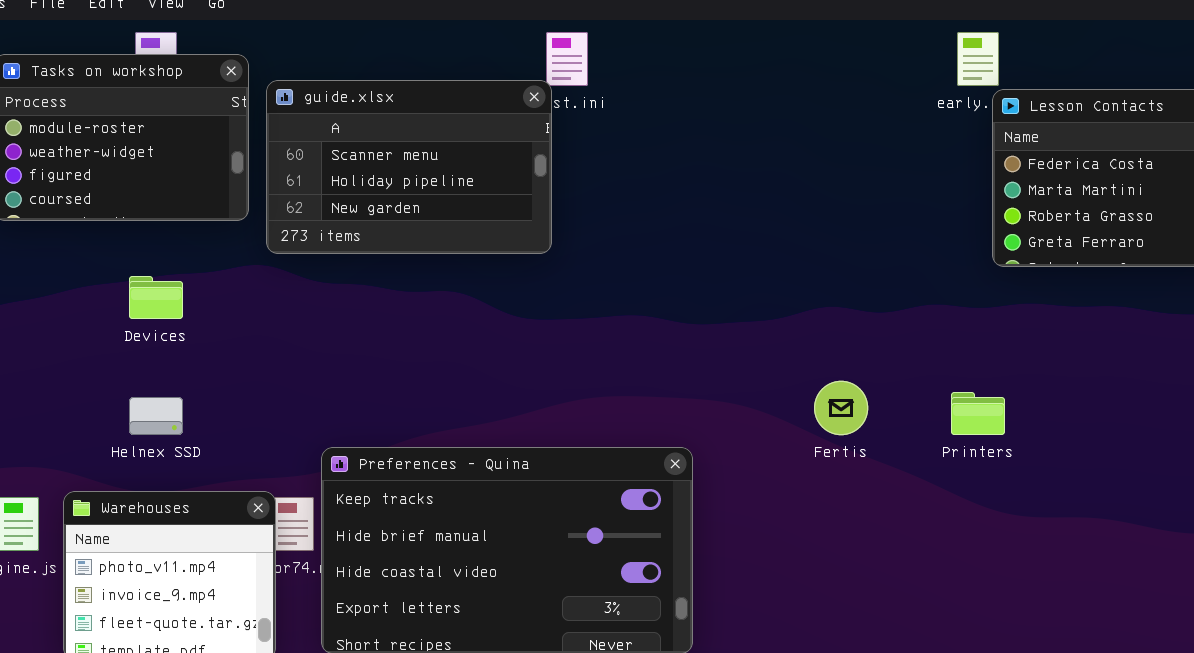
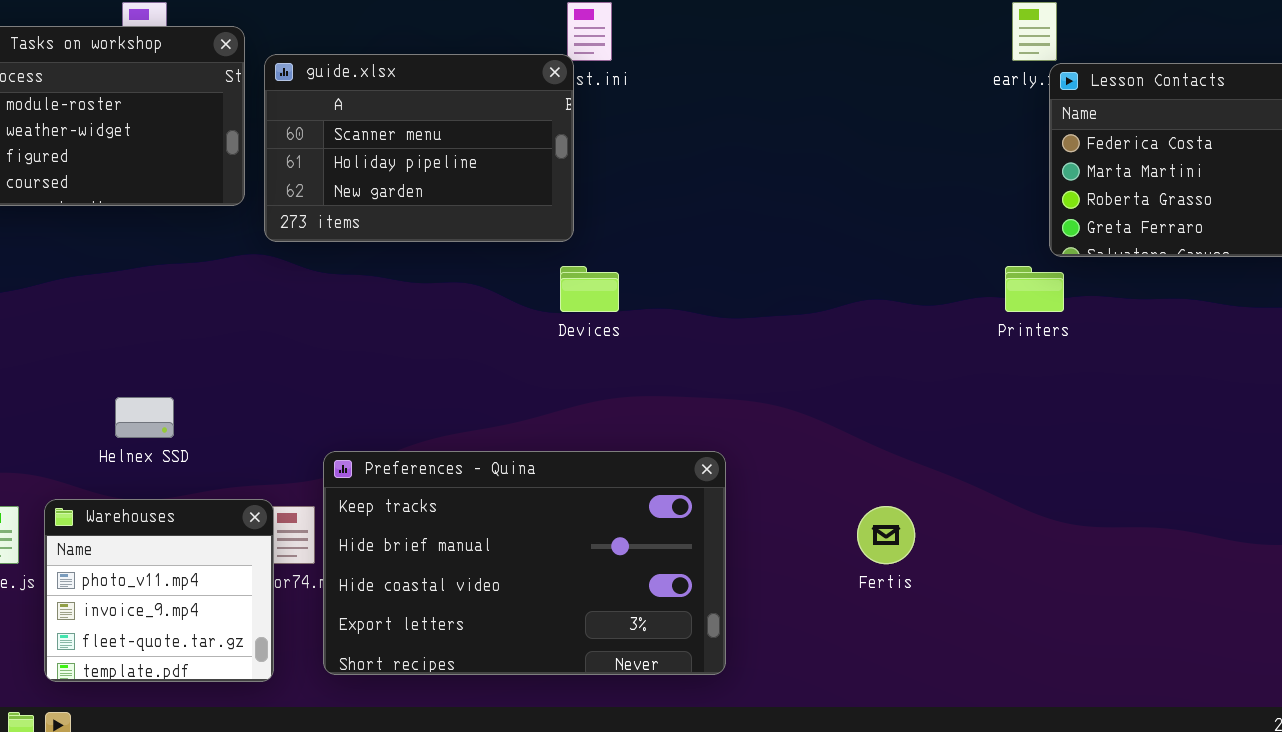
Devices: [129,276,183,319] -> [560,266,619,312], moved
Fertis: [814,381,868,435] -> [857,506,915,564], moved
Printers: [951,392,1005,435] -> [1005,266,1064,312], moved

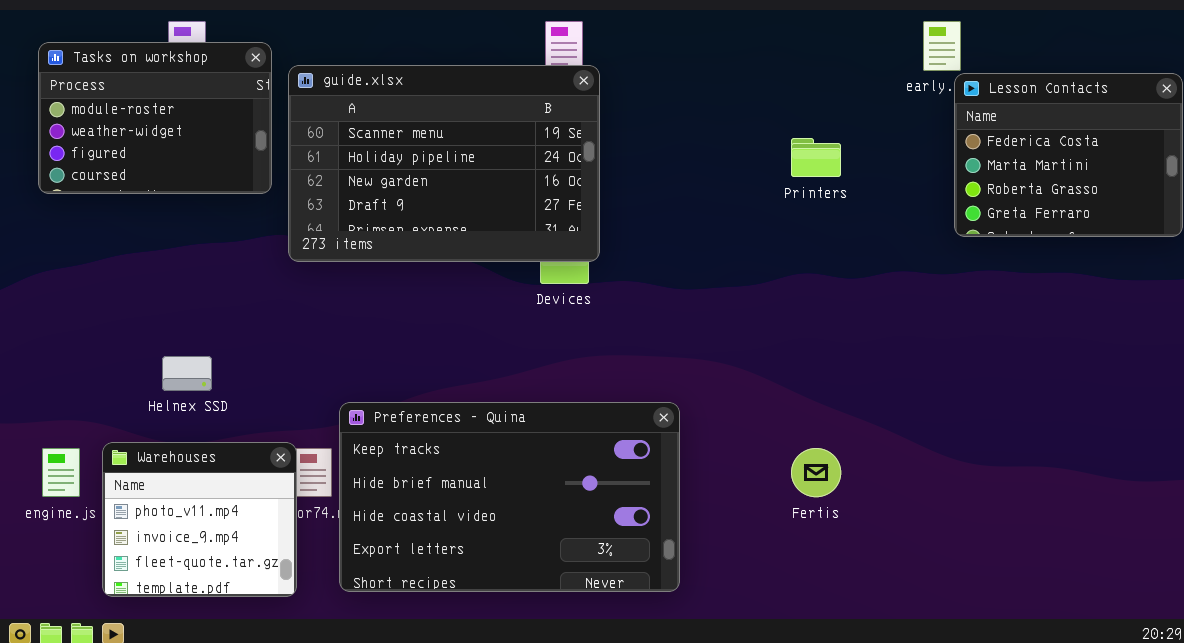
guide.xlsx: [264,54,574,242] -> [288,65,600,262], resized
Printers: [1005,266,1064,312] -> [791,138,841,177], moved

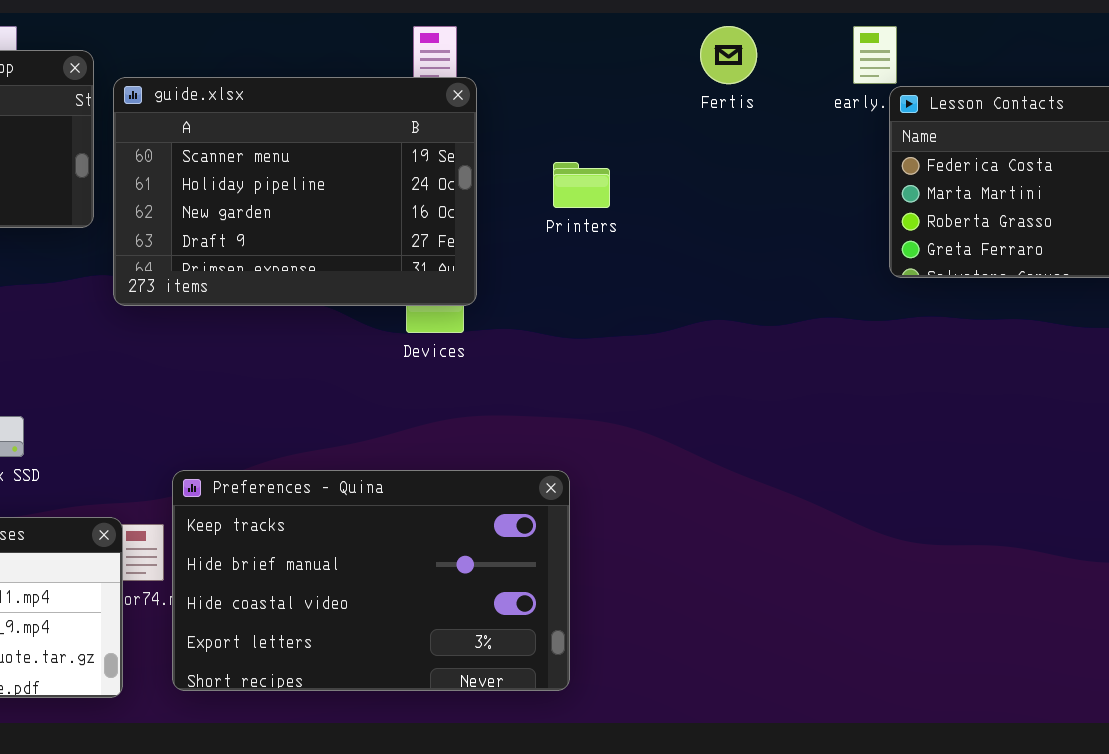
Printers: [791,138,841,177] -> [553,162,610,208], moved
Fertis: [791,448,841,497] -> [700,26,757,84], moved

